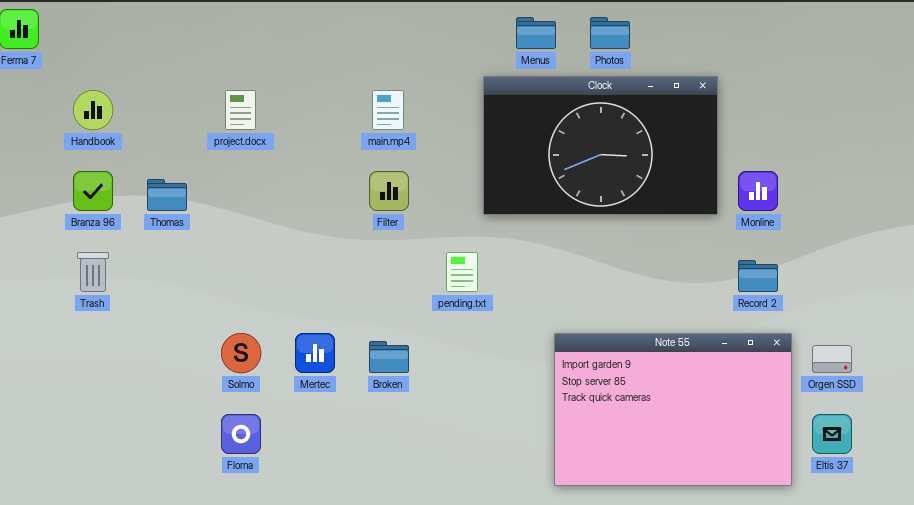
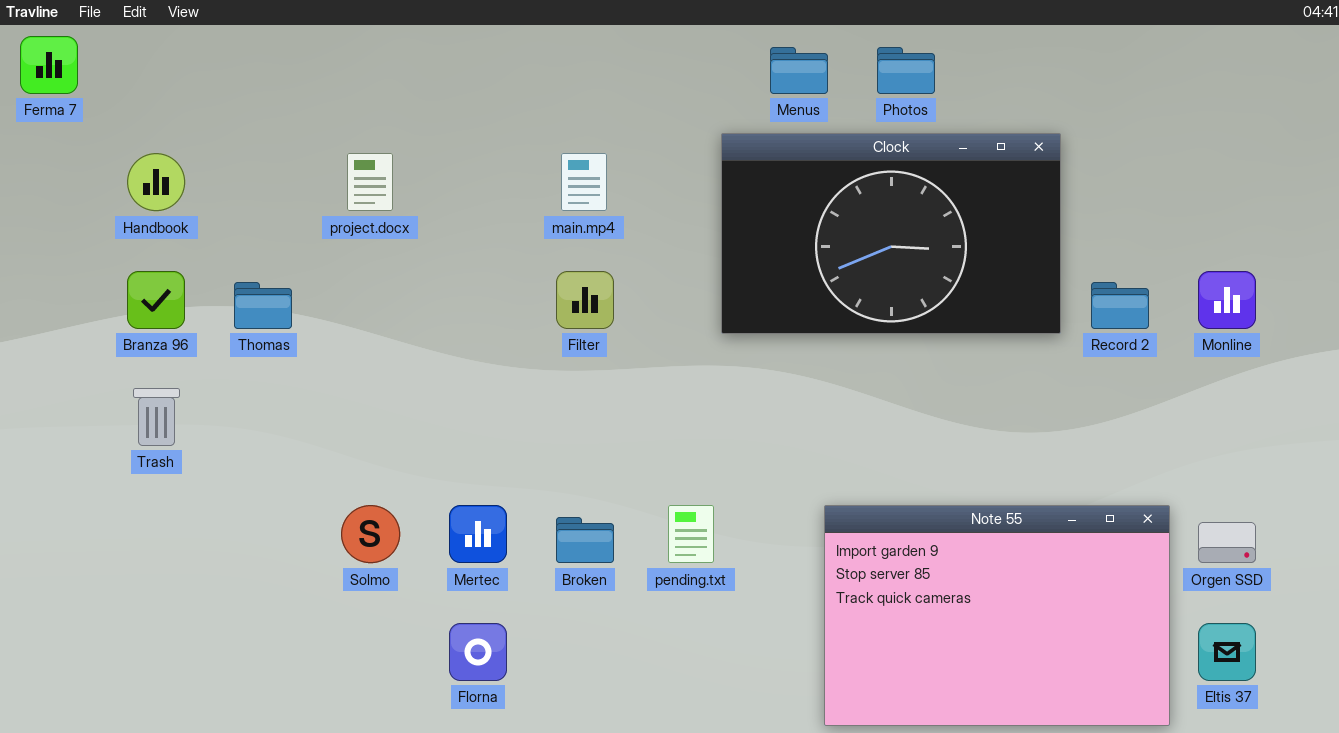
Monline: [738,171,778,211] -> [1198,271,1256,329], moved
pending.txt: [446,252,478,292] -> [668,505,714,563], moved
Record 2: [738,260,778,292] -> [1091,282,1149,329], moved
Florna: [221,414,261,454] -> [449,623,507,681], moved

